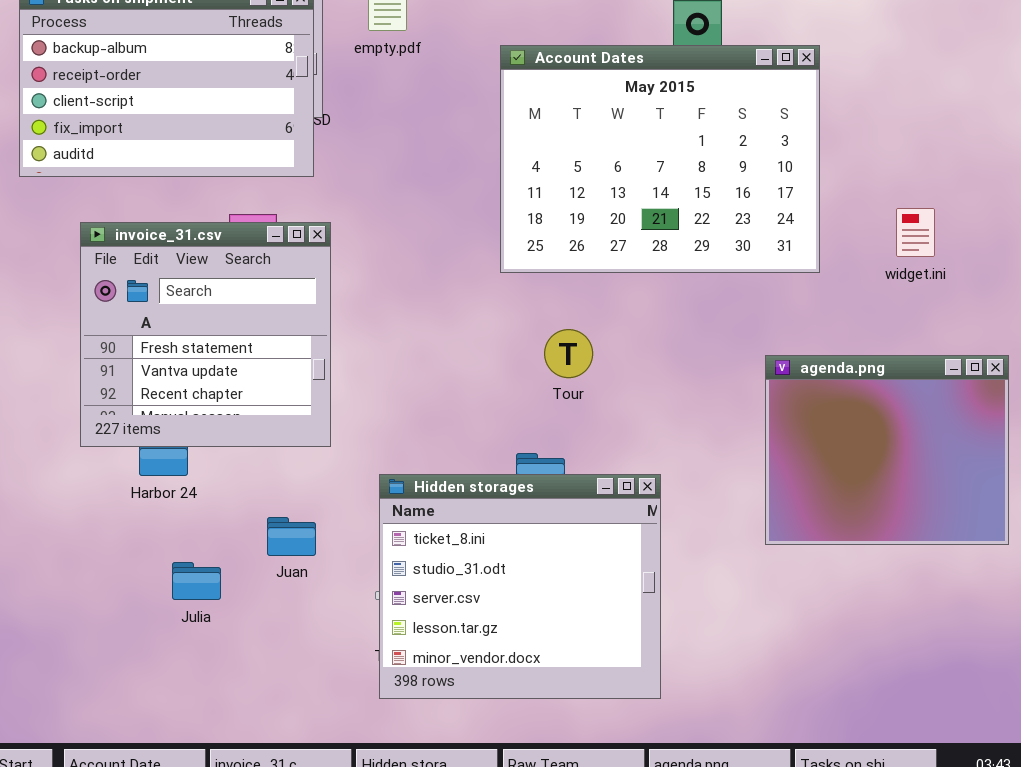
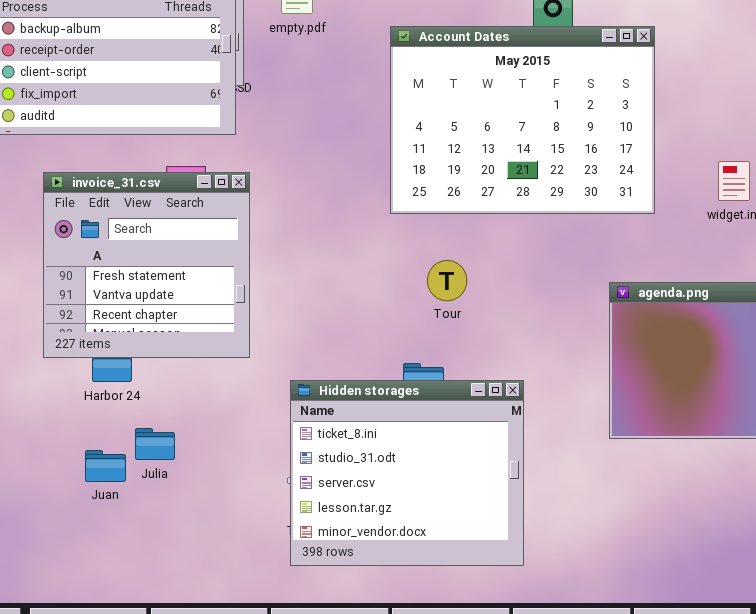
Juan: [267,517,316,556] -> [85,450,126,482], moved
Julia: [172,562,221,600] -> [135,428,175,460], moved

